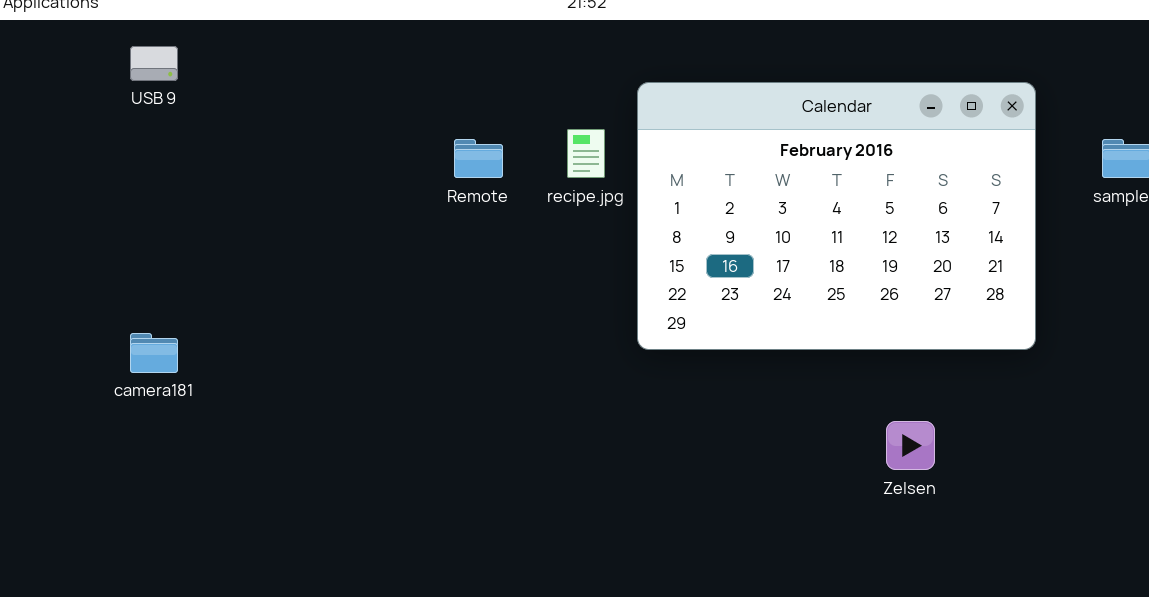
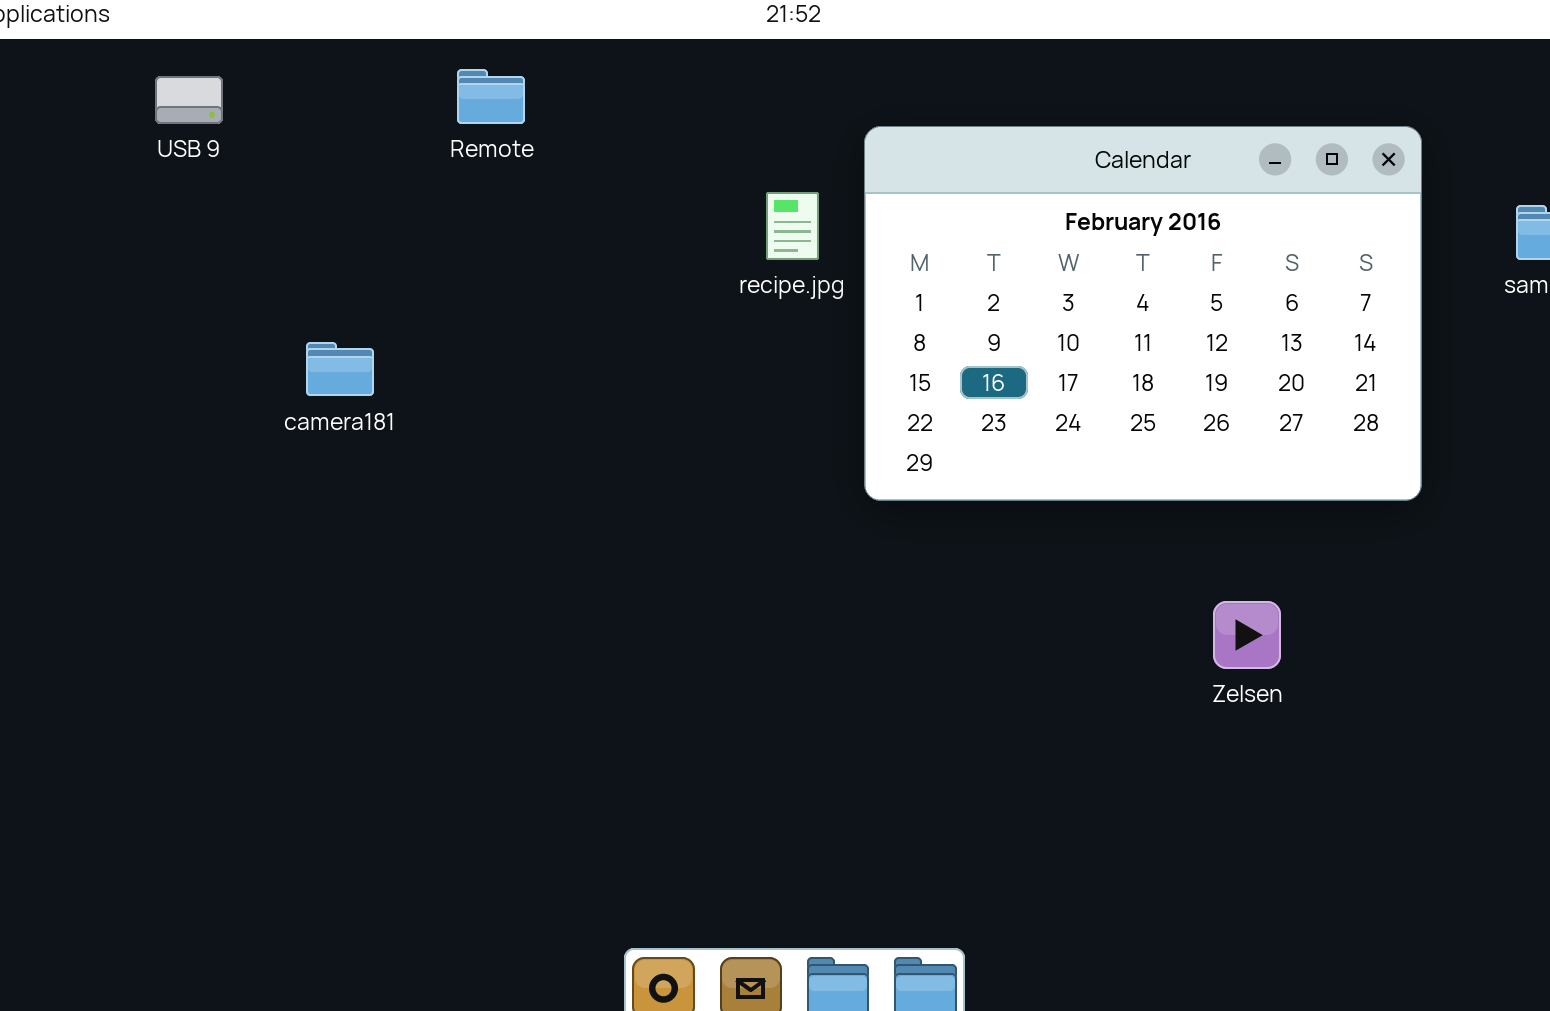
Remote: [454,139,503,178] -> [457,69,525,124], moved
camera181: [130,333,178,373] -> [306,342,374,396], moved

